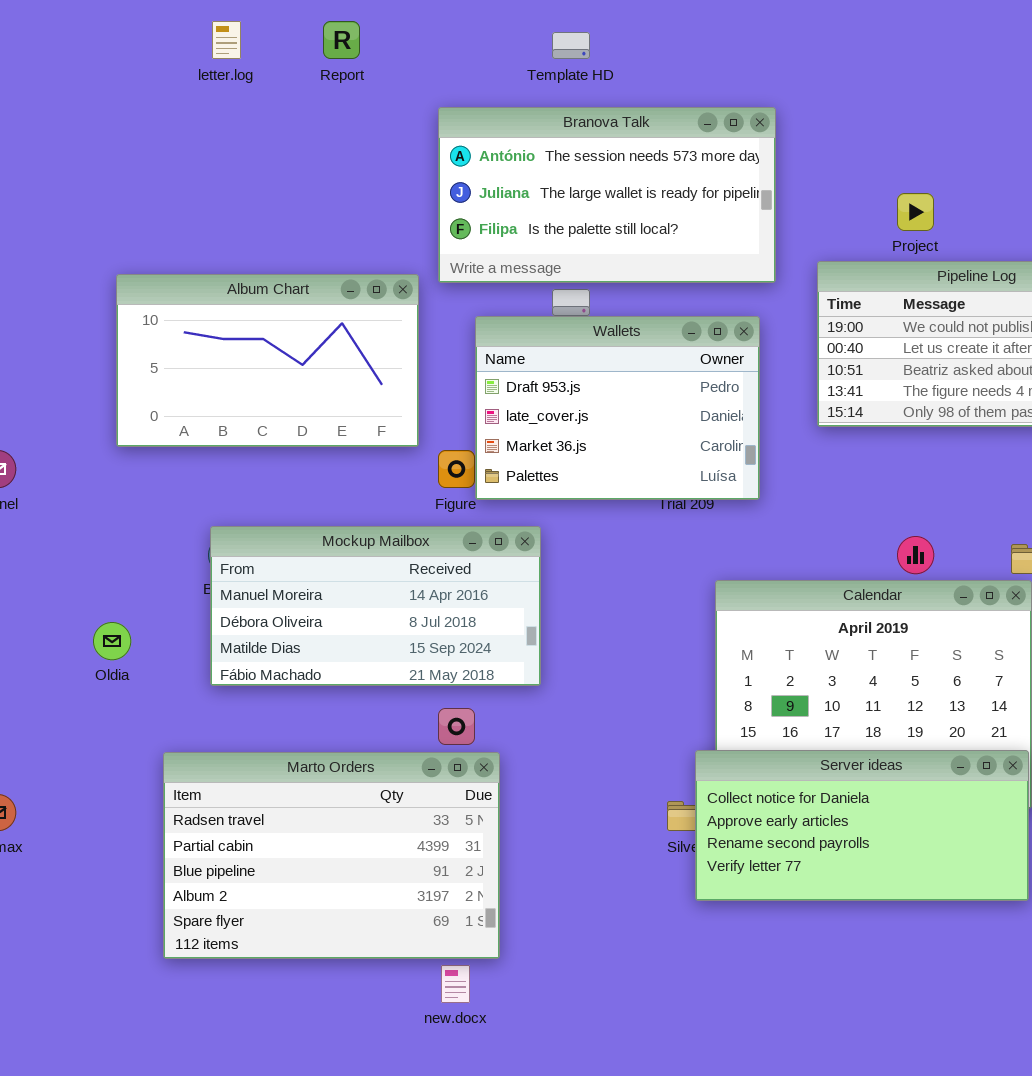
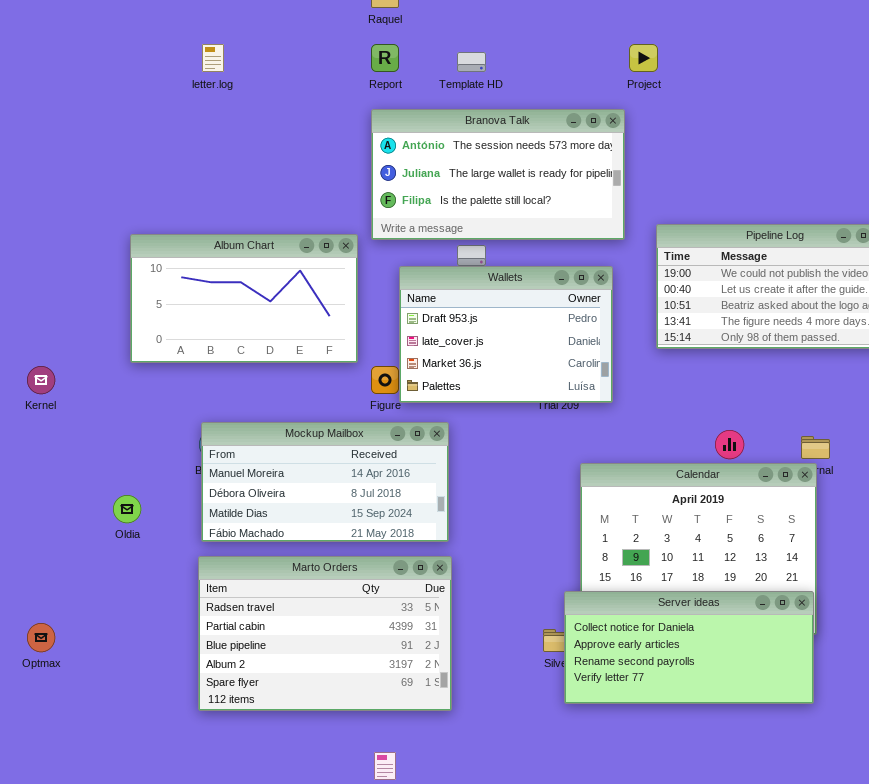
Report: [323,21,360,59] -> [371,44,399,72], moved
Project: [897,193,934,231] -> [629,44,658,72], moved
Marto Orders: [163,752,500,959] -> [198,556,452,711], moved

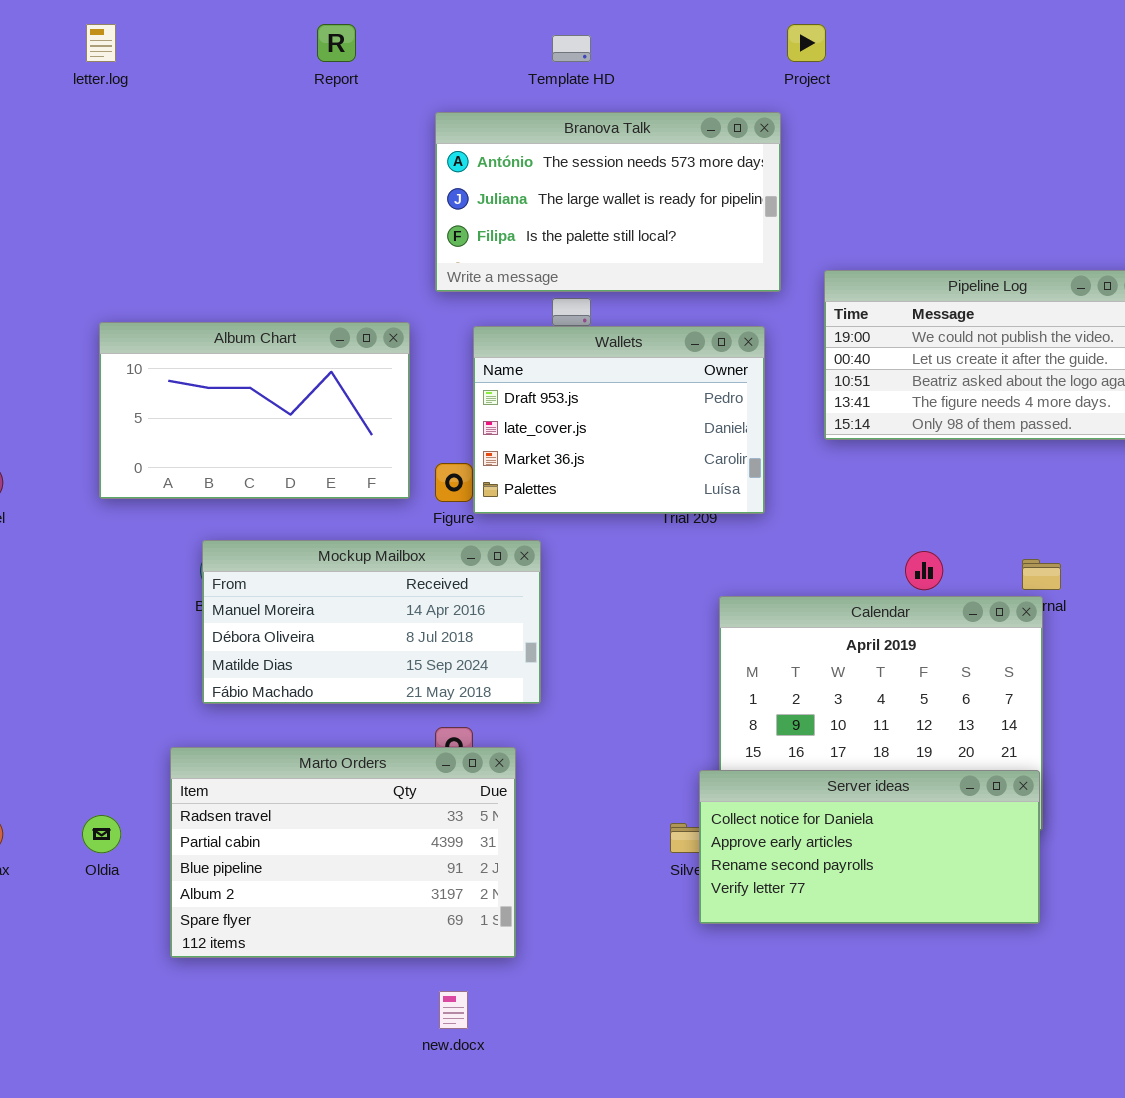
letter.log: [202,44,224,72] -> [86,24,116,62], moved
Report: [371,44,399,72] -> [317,24,356,62], moved
Album Chart: [130,234,358,363] -> [99,322,410,499], moved
Oldia: [113,495,141,523] -> [82,815,121,853], moved
Marto Orders: [198,556,452,711] -> [170,747,516,958], moved

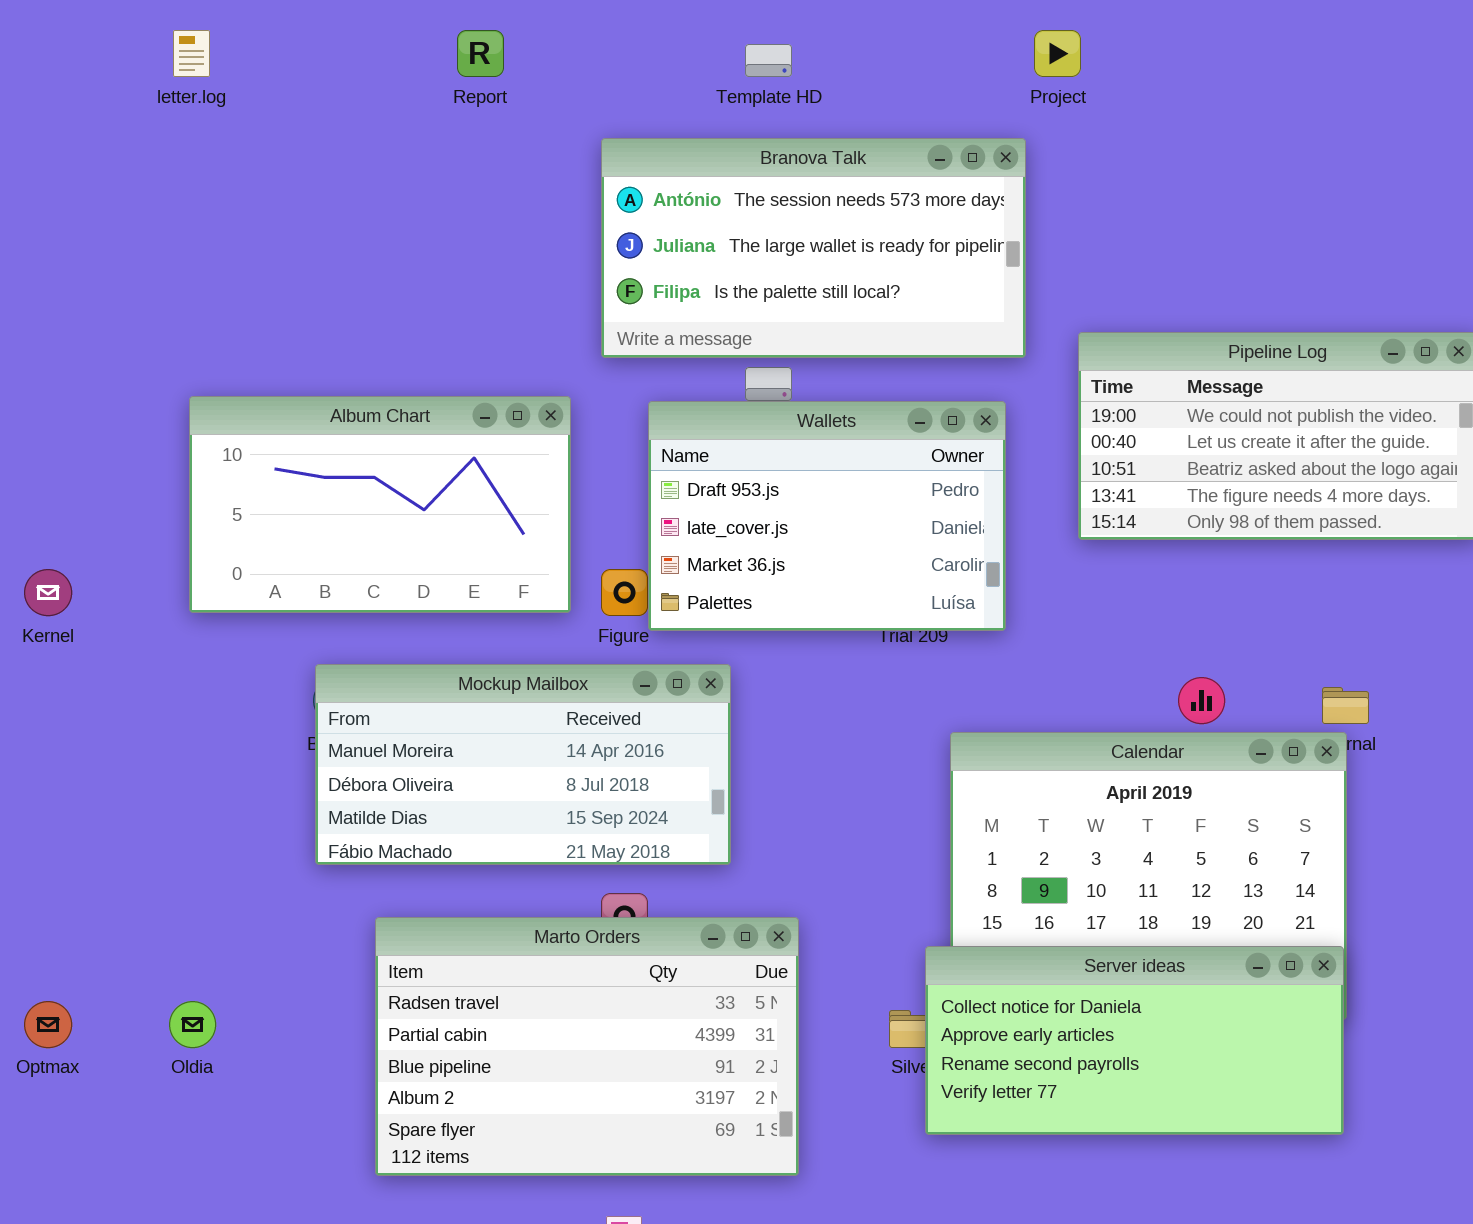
Marto Orders: [170,747,516,958] -> [375,917,799,1176], moved

